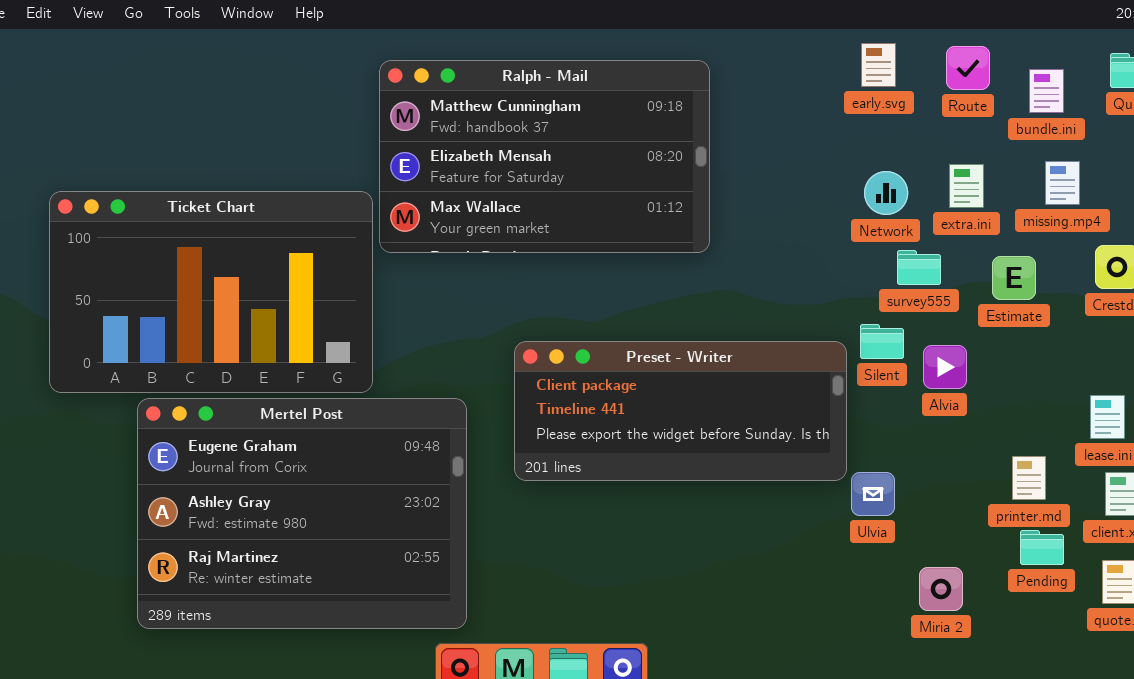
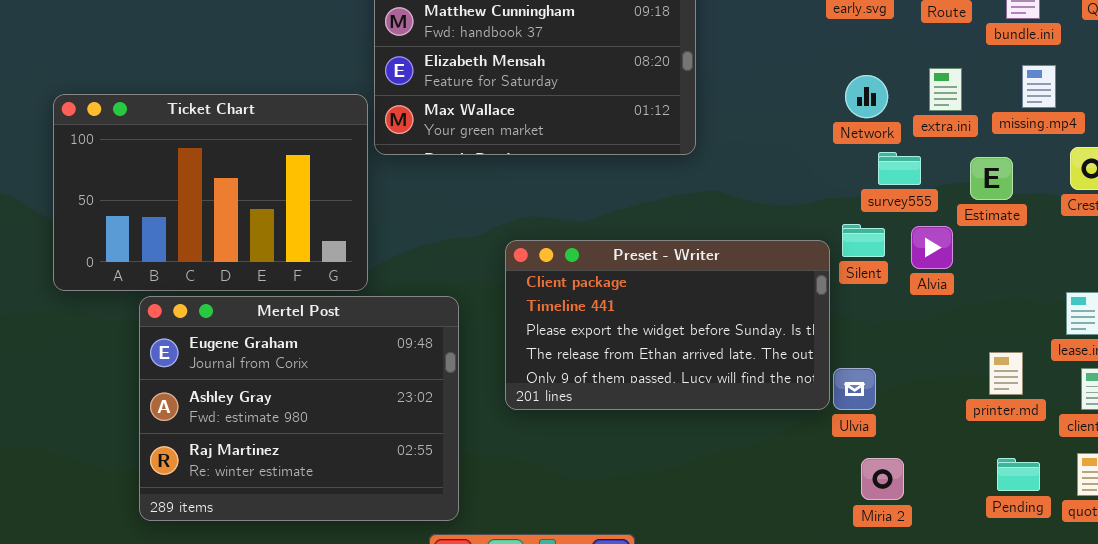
Preset - Writer: [514,341,847,481] -> [505,240,830,410], resized
Alvia: [923,345,967,389] -> [911,226,953,269], moved
Pending: [1020,530,1064,565] -> [997,458,1040,491], moved
Miria 2: [919,567,963,611] -> [861,458,904,500], moved

